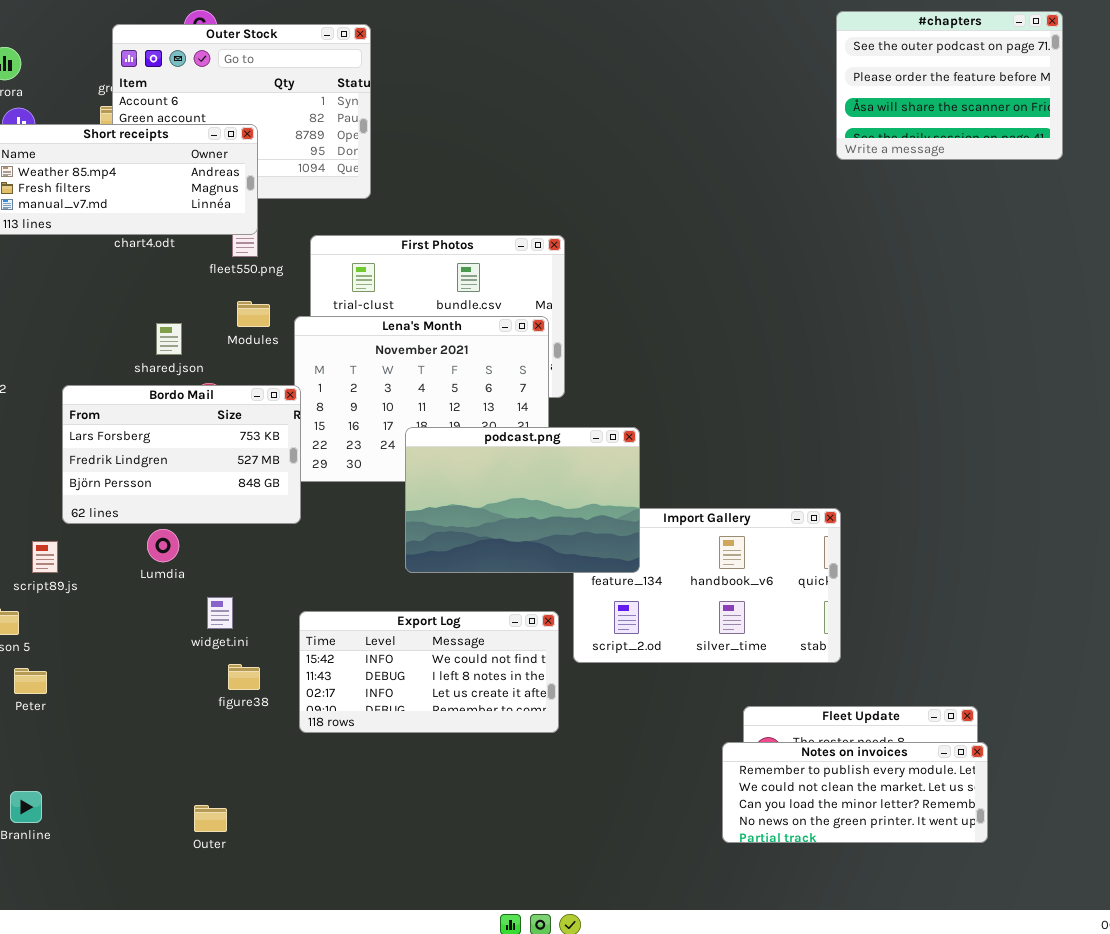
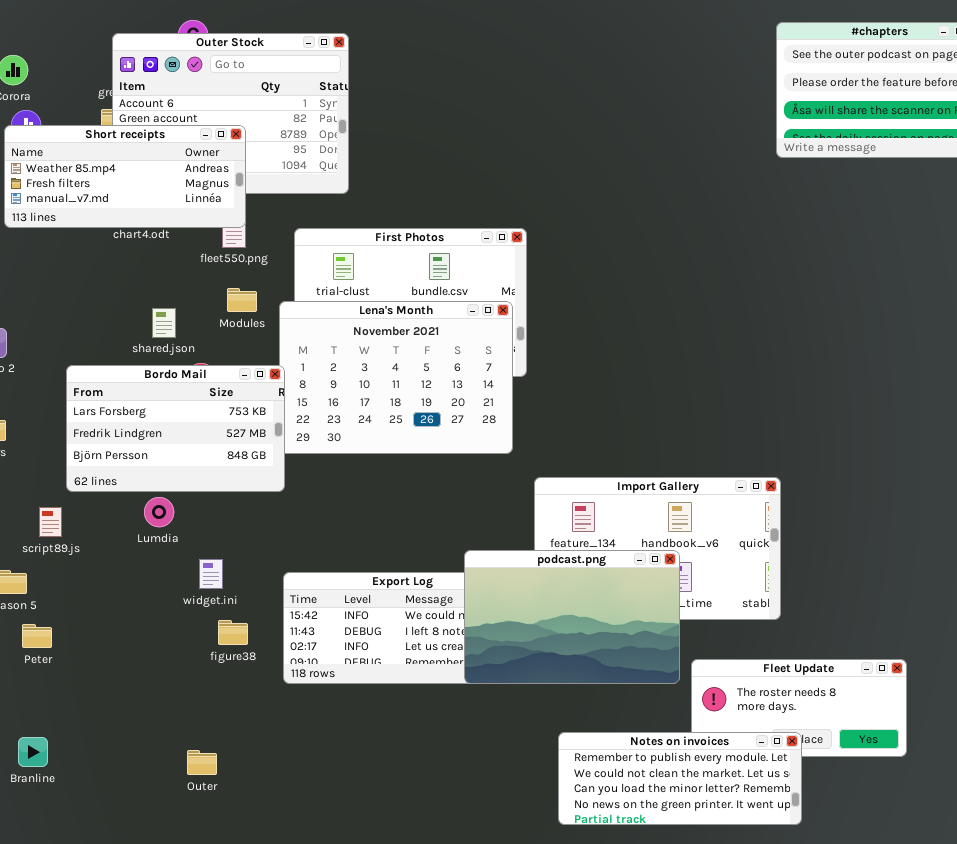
podcast.png: [405,427,640,573] -> [464,550,680,684], moved
Notes on invoices: [722,742,988,843] -> [558,732,802,825], moved

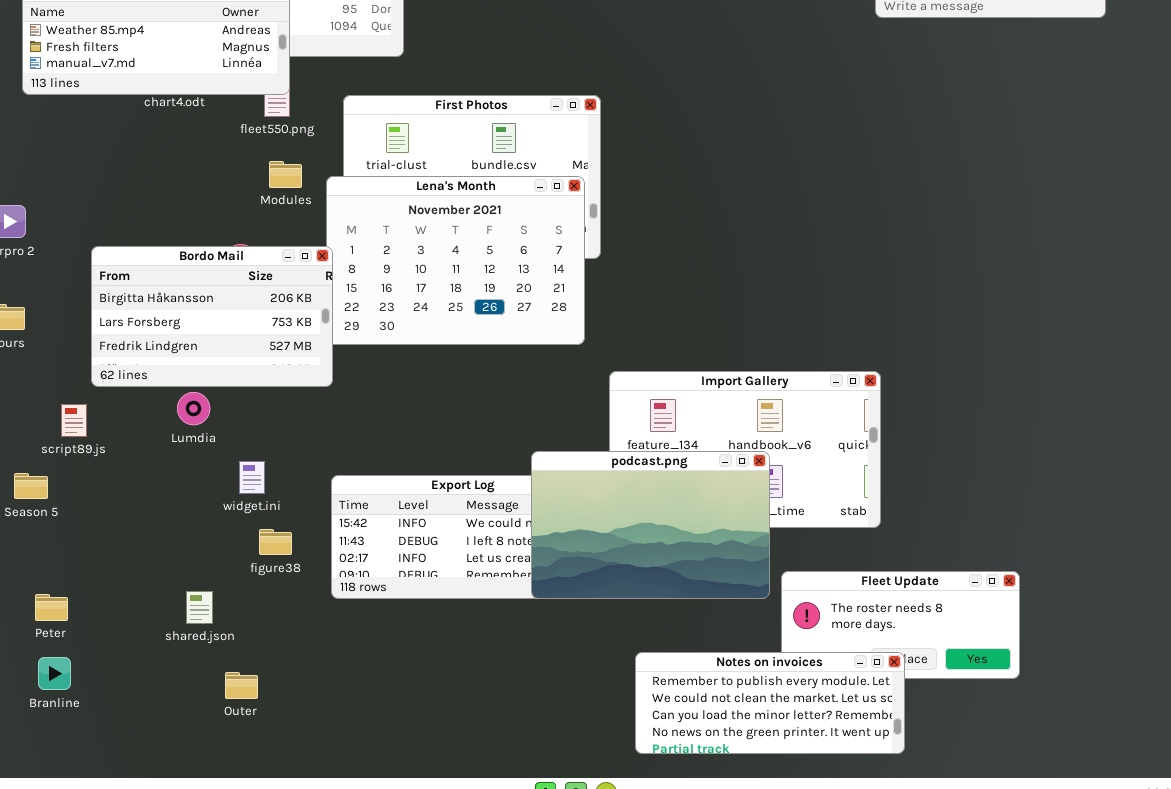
shared.json: [152,308,176,338] -> [186,591,213,624], moved
Bordo Mail: [66,365,285,492] -> [91,246,333,387], scrolled up 1 row
Peter: [22,624,52,648] -> [35,594,68,621], moved

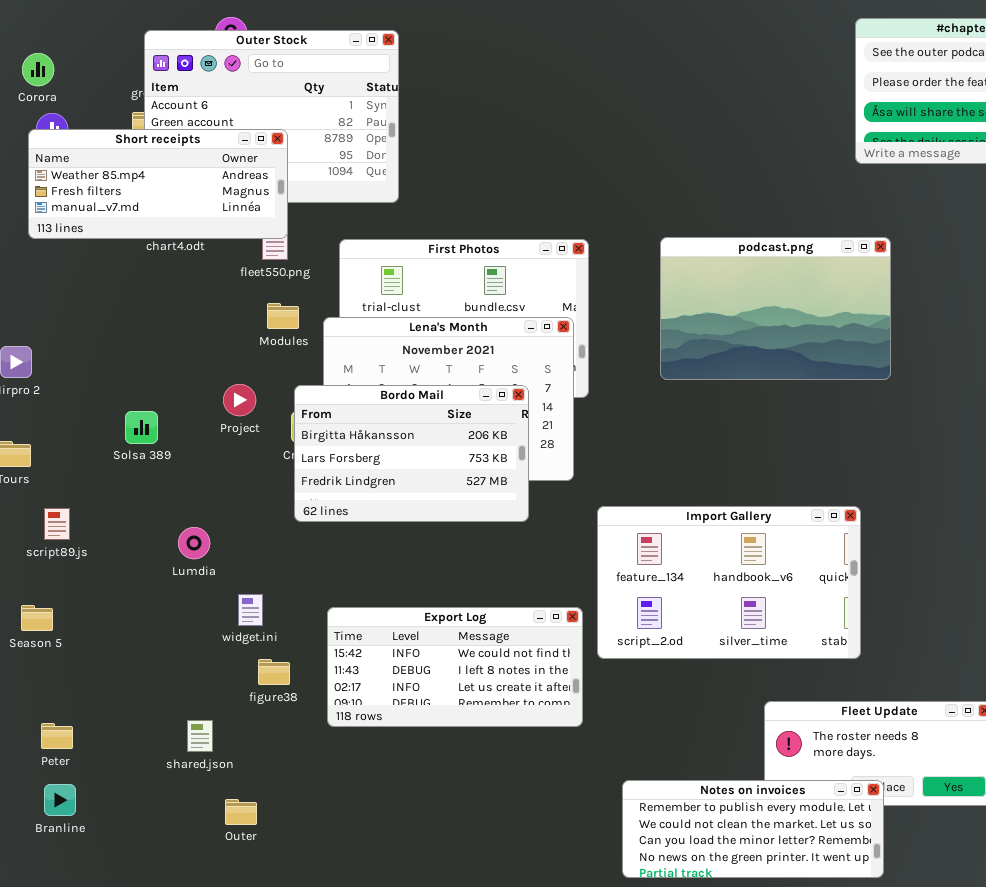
Bordo Mail: [91,246,333,387] -> [294,385,529,522], moved
script89.js: [61,404,87,437] -> [44,508,70,540], moved
podcast.png: [531,451,770,599] -> [660,237,891,380], moved

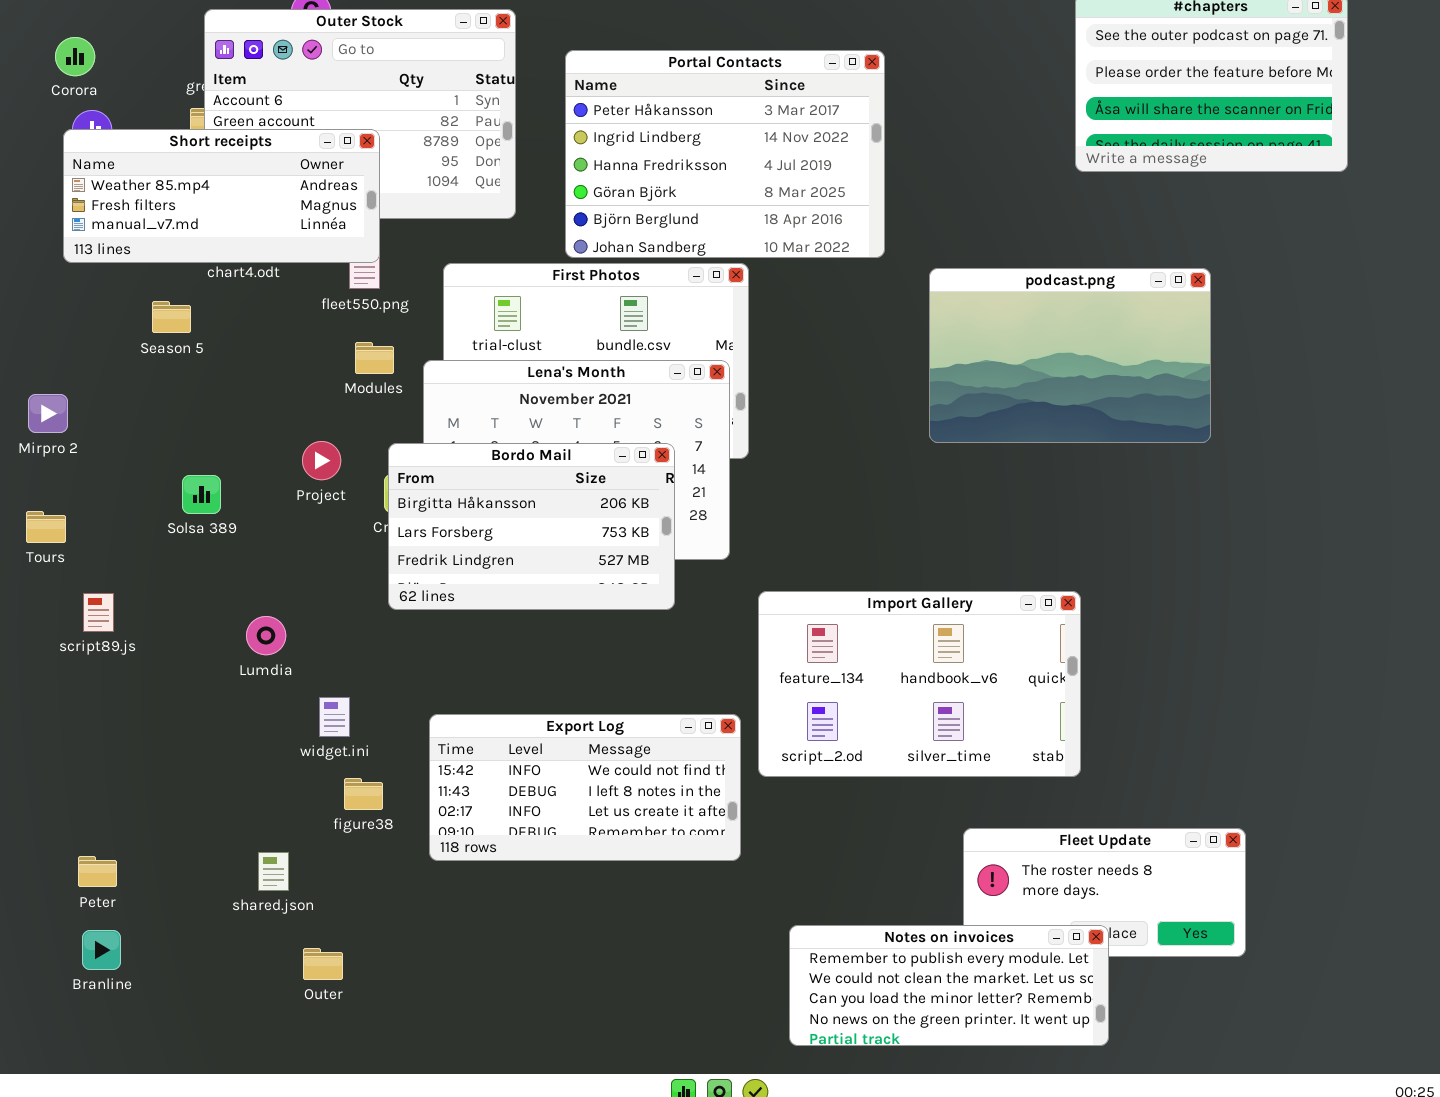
Portal Contacts: none -> [565,50,885,258], opened
podcast.png: [660,237,891,380] -> [929,268,1211,443], moved
Season 5: [21,605,53,631] -> [152,301,191,333], moved

